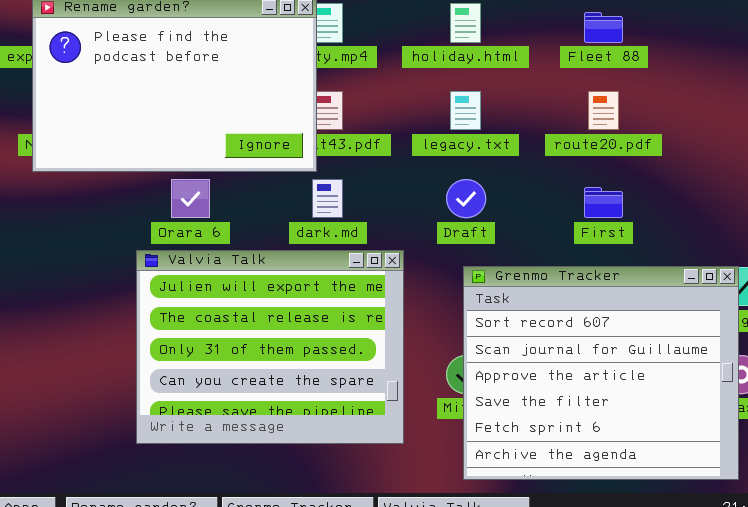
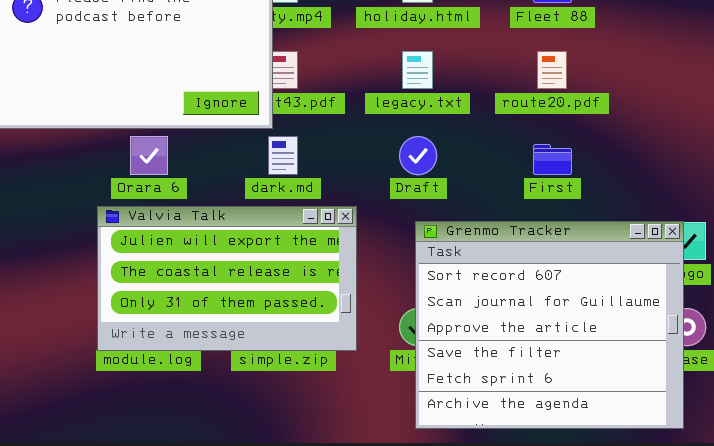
Valvia Talk: [136,250,404,444] -> [97,206,357,351], resized

